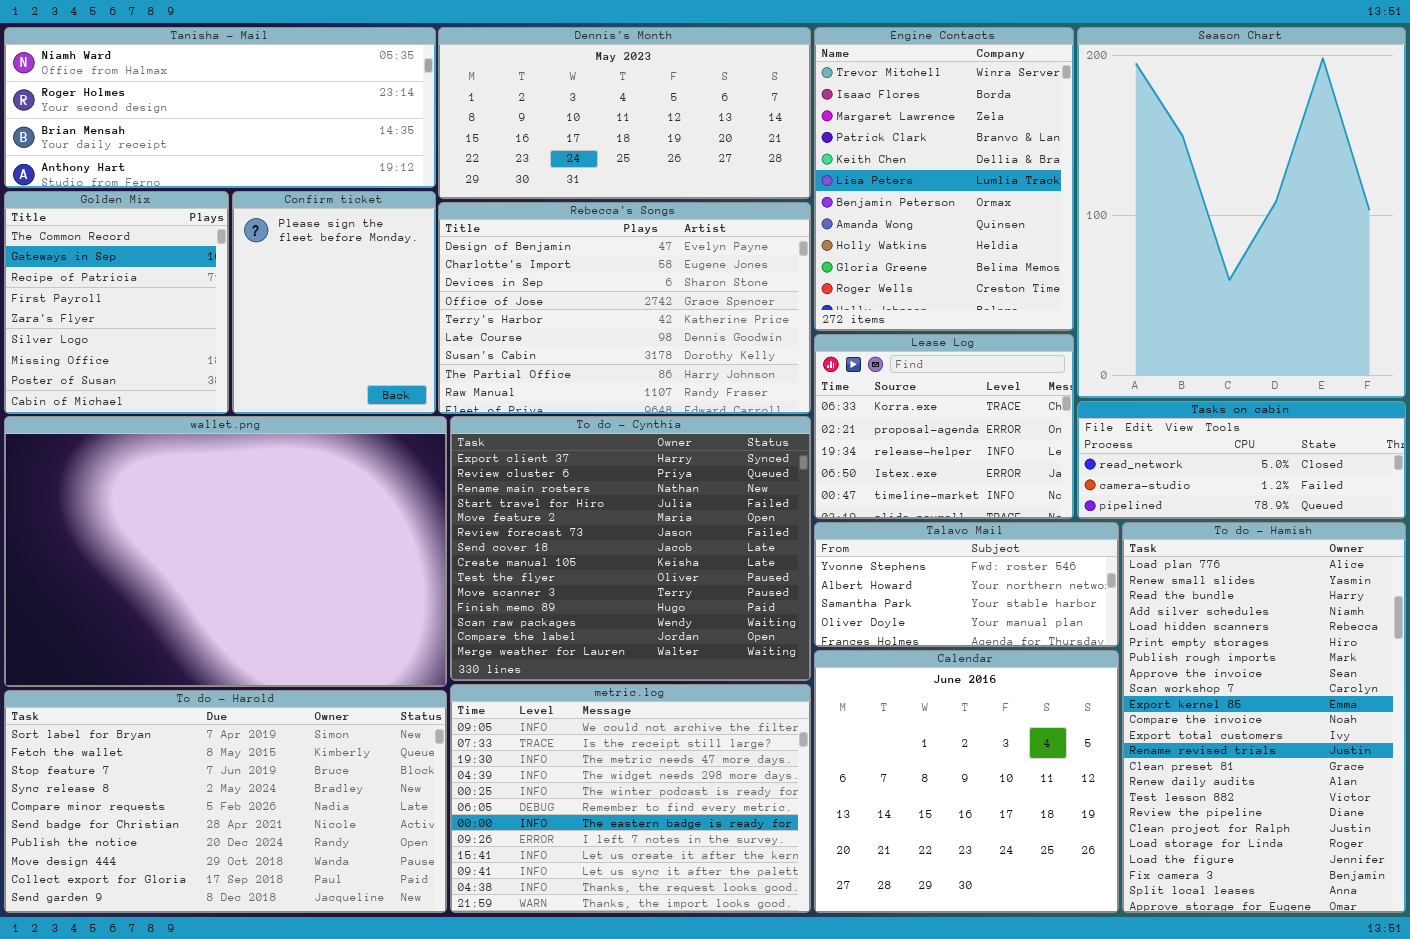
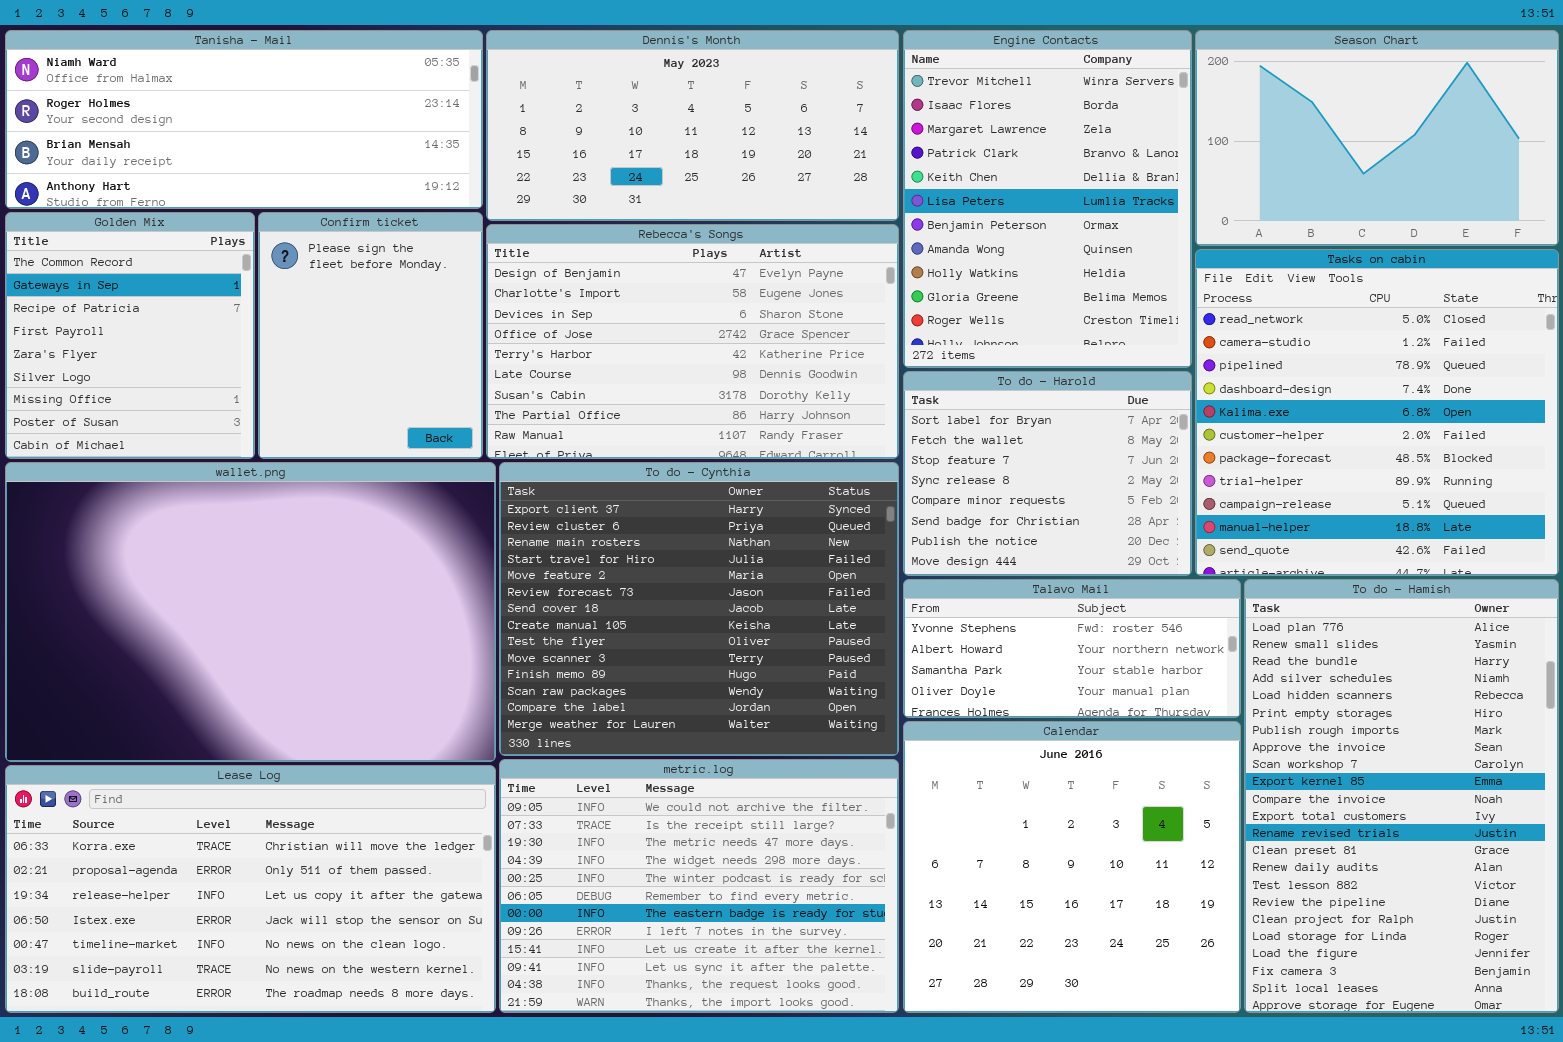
Season Chart: [1077,27,1406,398] -> [1195,30,1559,246], resized
Lease Log: [814,334,1074,519] -> [5,765,496,1013], moved, resized
Tasks on cabin: [1077,401,1406,519] -> [1195,249,1559,576], resized
To do - Harold: [4,690,447,913] -> [903,371,1192,576], moved, resized

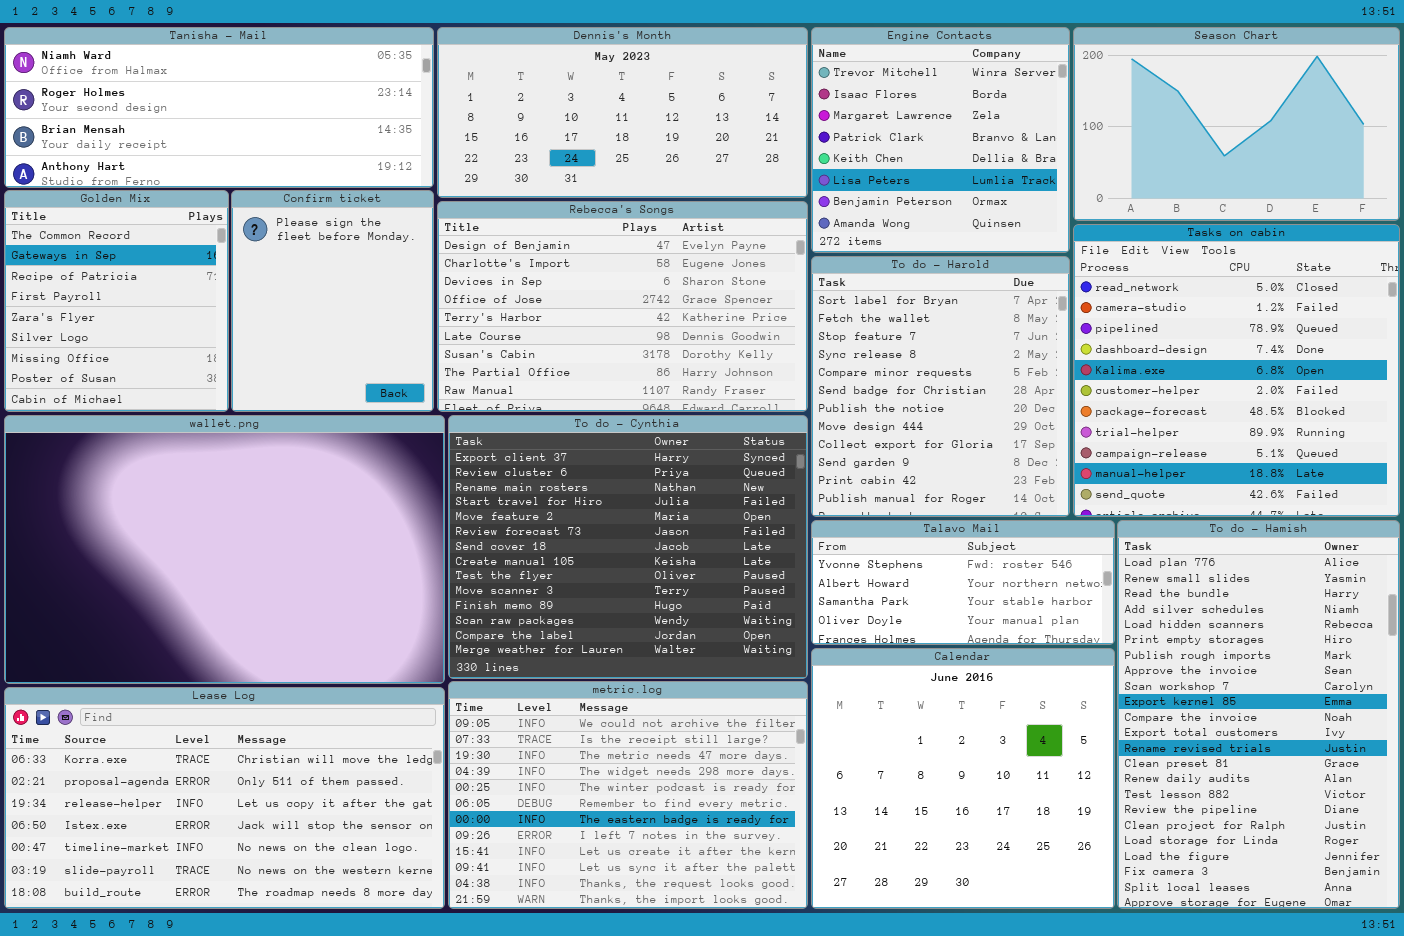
Engine Contacts: [903,30,1192,368] -> [811,27,1070,253], resized
To do - Harold: [903,371,1192,576] -> [811,256,1070,517], resized

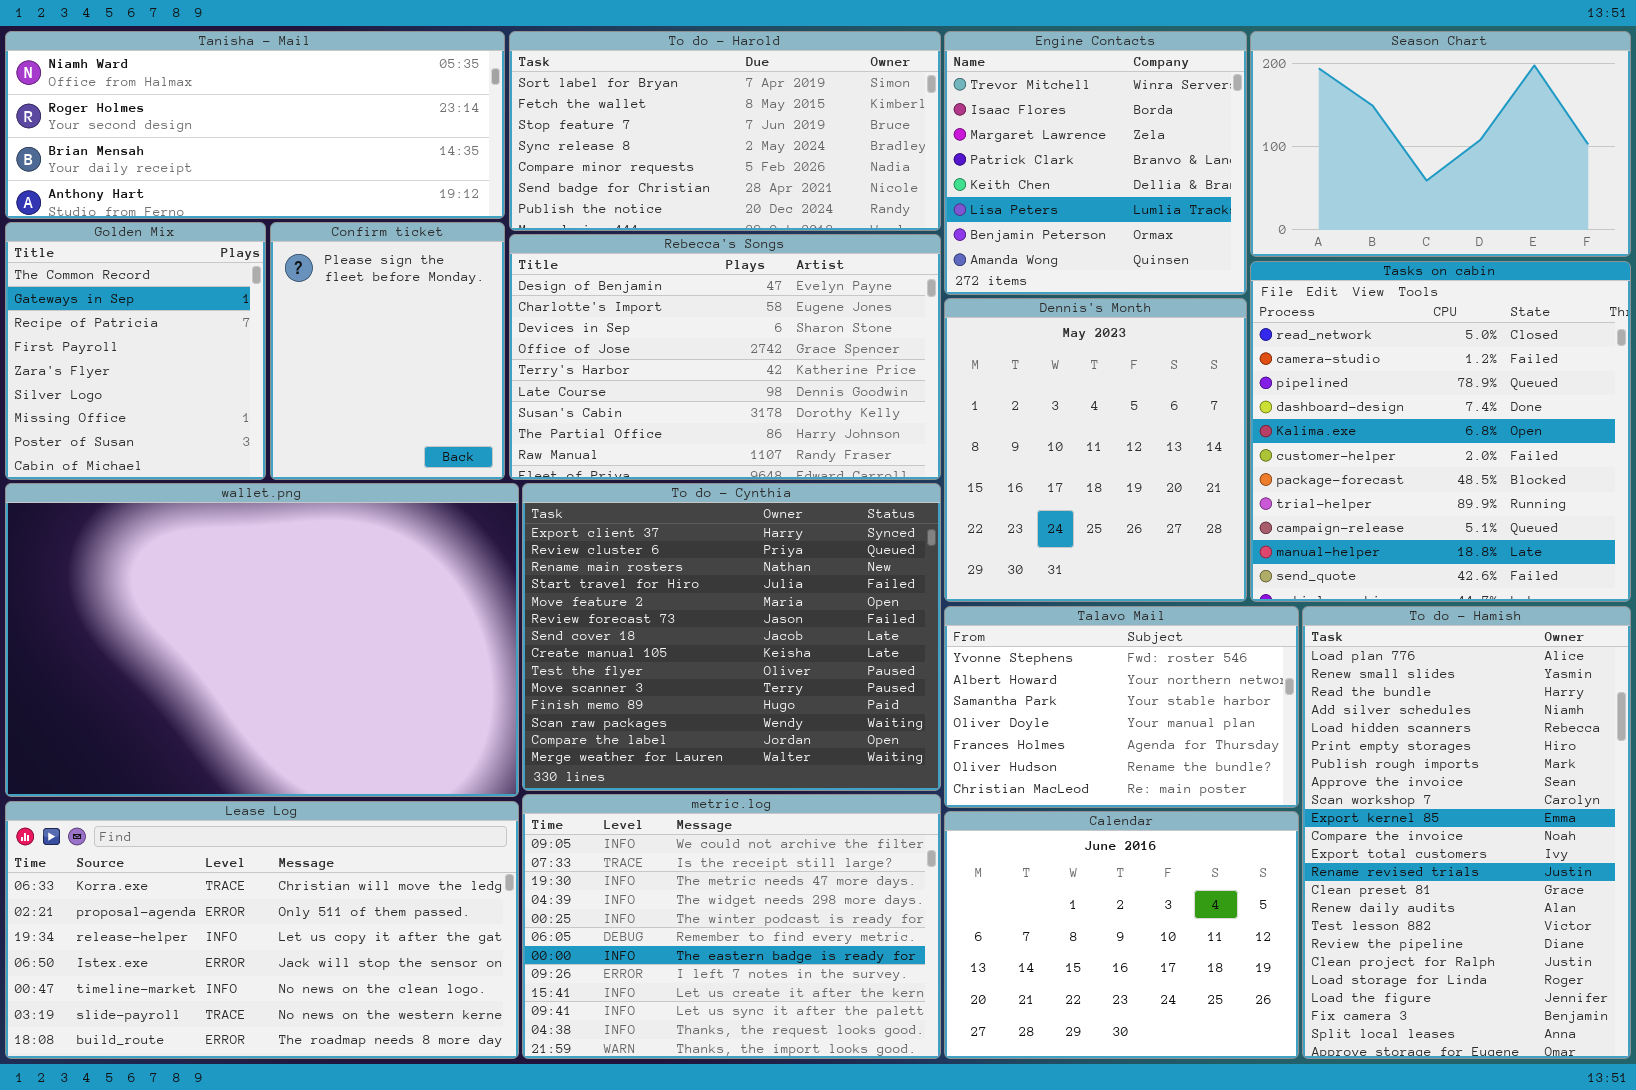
Dennis's Month: [437,27,808,198] -> [944,298,1247,602], moved, resized
To do - Harold: [811,256,1070,517] -> [509,31,941,231], moved, resized
Talavo Mail: [811,520,1115,645] -> [944,606,1299,808], resized
Calendar: [811,648,1115,909] -> [944,811,1299,1059], resized

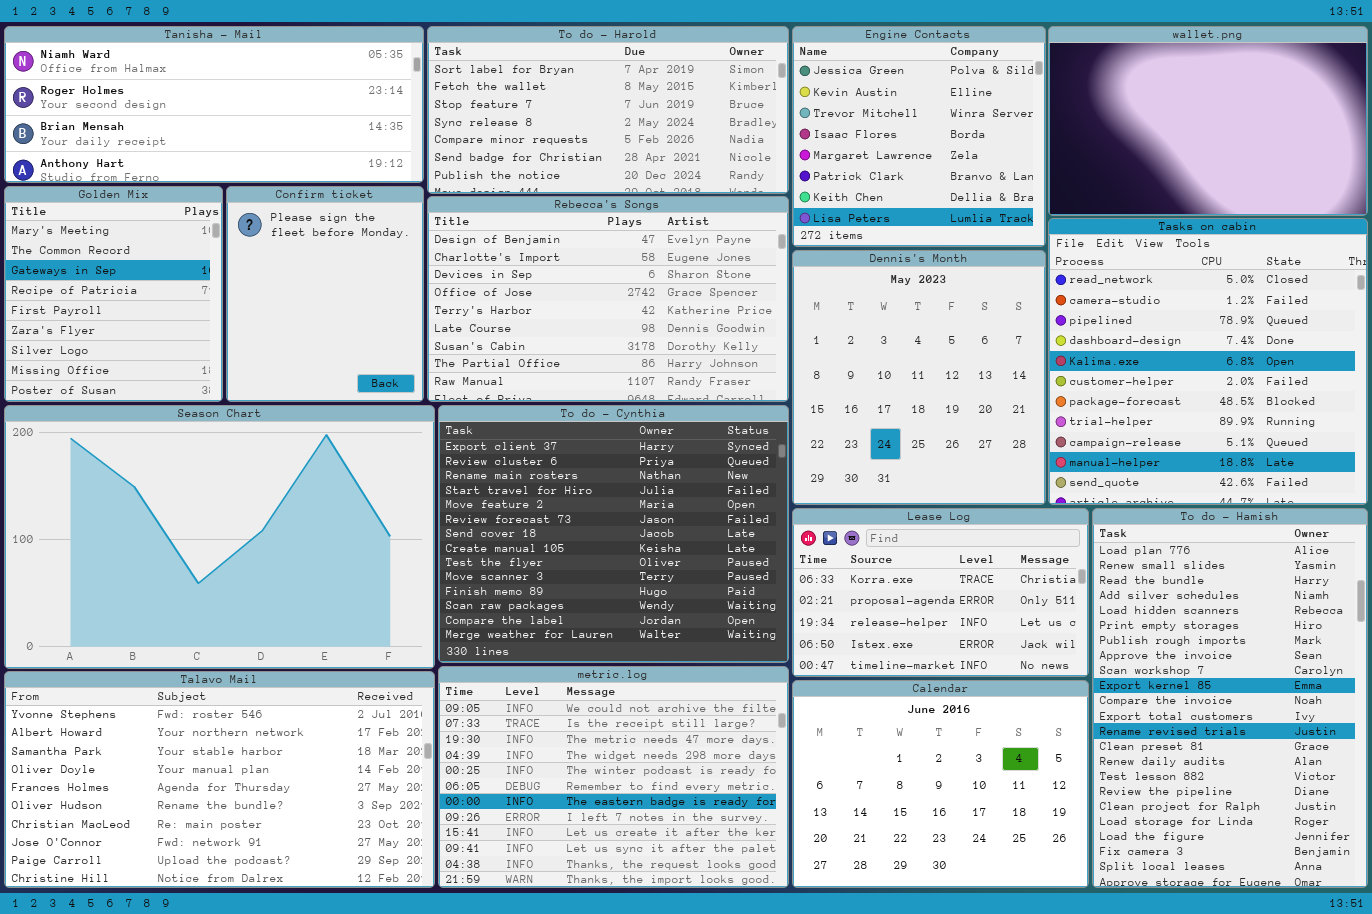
Engine Contacts: [944,31,1247,295] -> [792,26,1046,247], scrolled up 2 rows
Season Chart: [1250,31,1631,257] -> [4,405,435,669], moved, resized
Golden Mix: [5,222,266,480] -> [4,186,223,402], scrolled up 1 row
wallet.png: [5,483,519,797] -> [1048,26,1368,216], moved, resized
Talavo Mail: [944,606,1299,808] -> [4,671,435,888], moved, resized
Lease Log: [5,801,519,1059] -> [792,508,1089,677], moved, resized

